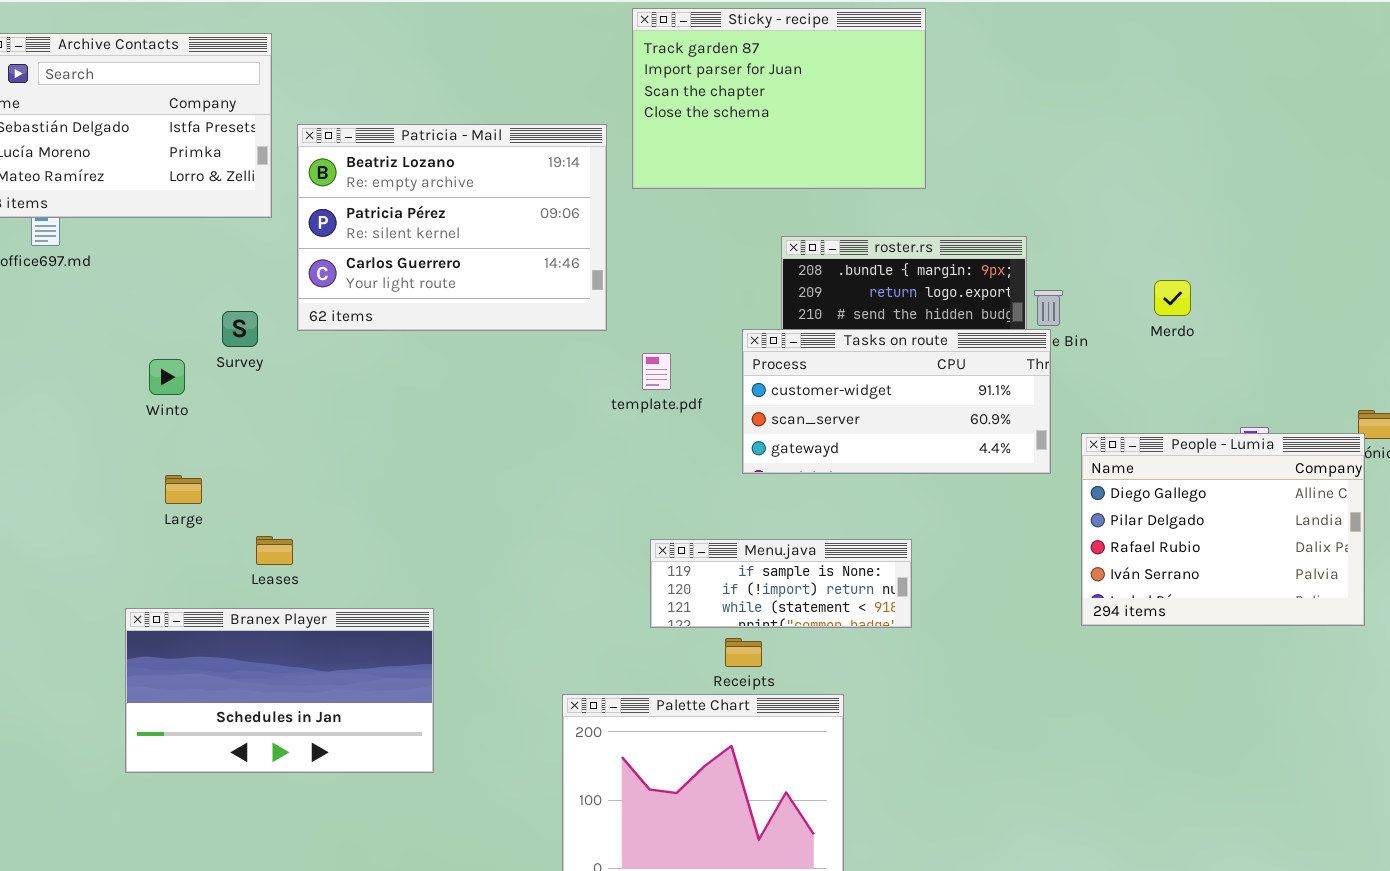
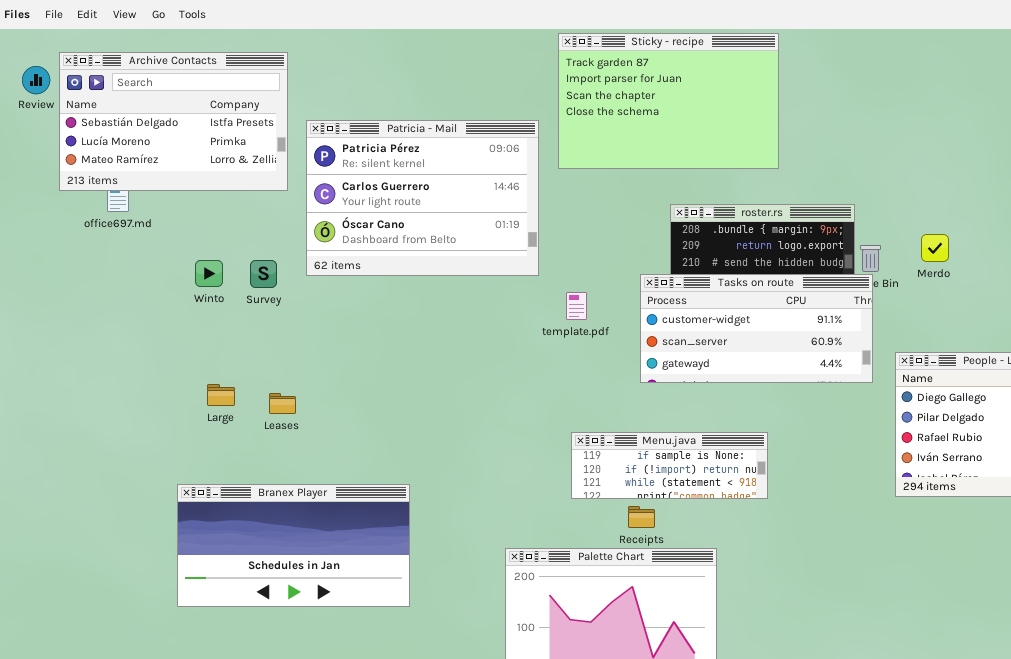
Patricia - Mail: [297,124,607,331] -> [306,120,539,276], scrolled down 1 row
Merdo: [1154,280,1191,316] -> [921,234,949,262], moved
Winto: [149,359,185,395] -> [195,260,223,287], moved
Leases: [256,536,293,565] -> [269,393,296,414], moved

